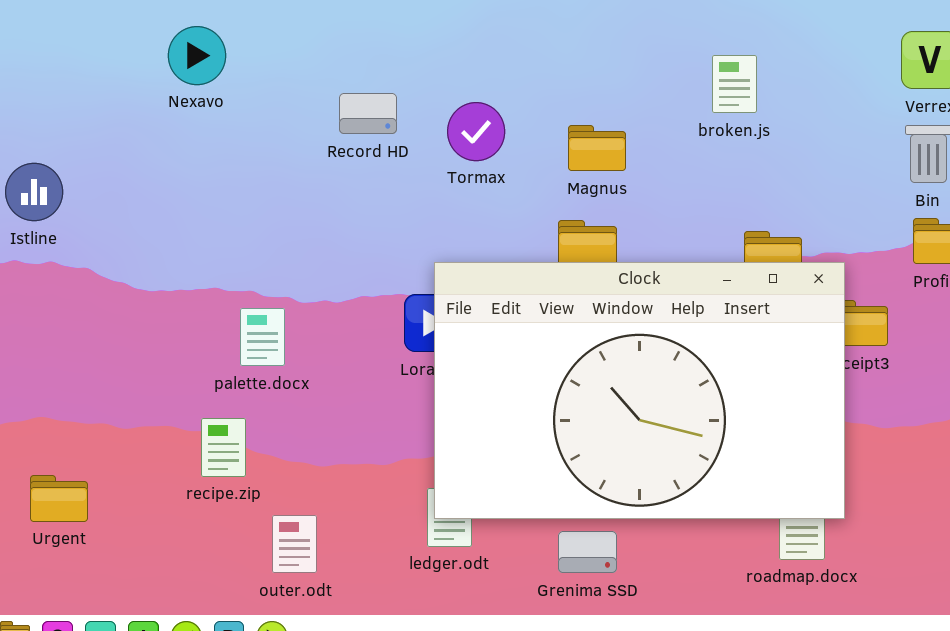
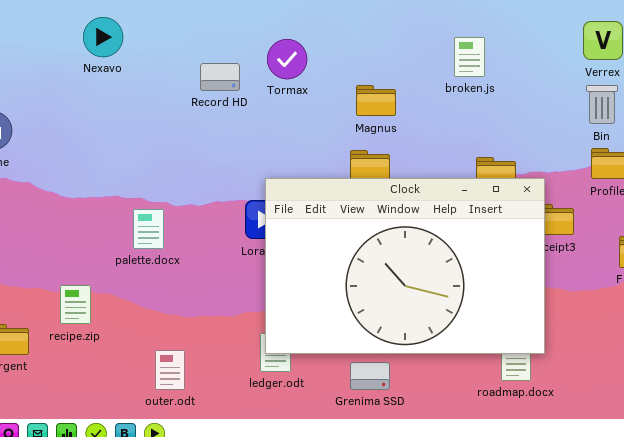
Tormax: [447,102,505,161] -> [267,39,307,79], moved
recipe.zip: [201,418,246,477] -> [60,285,91,324], moved

